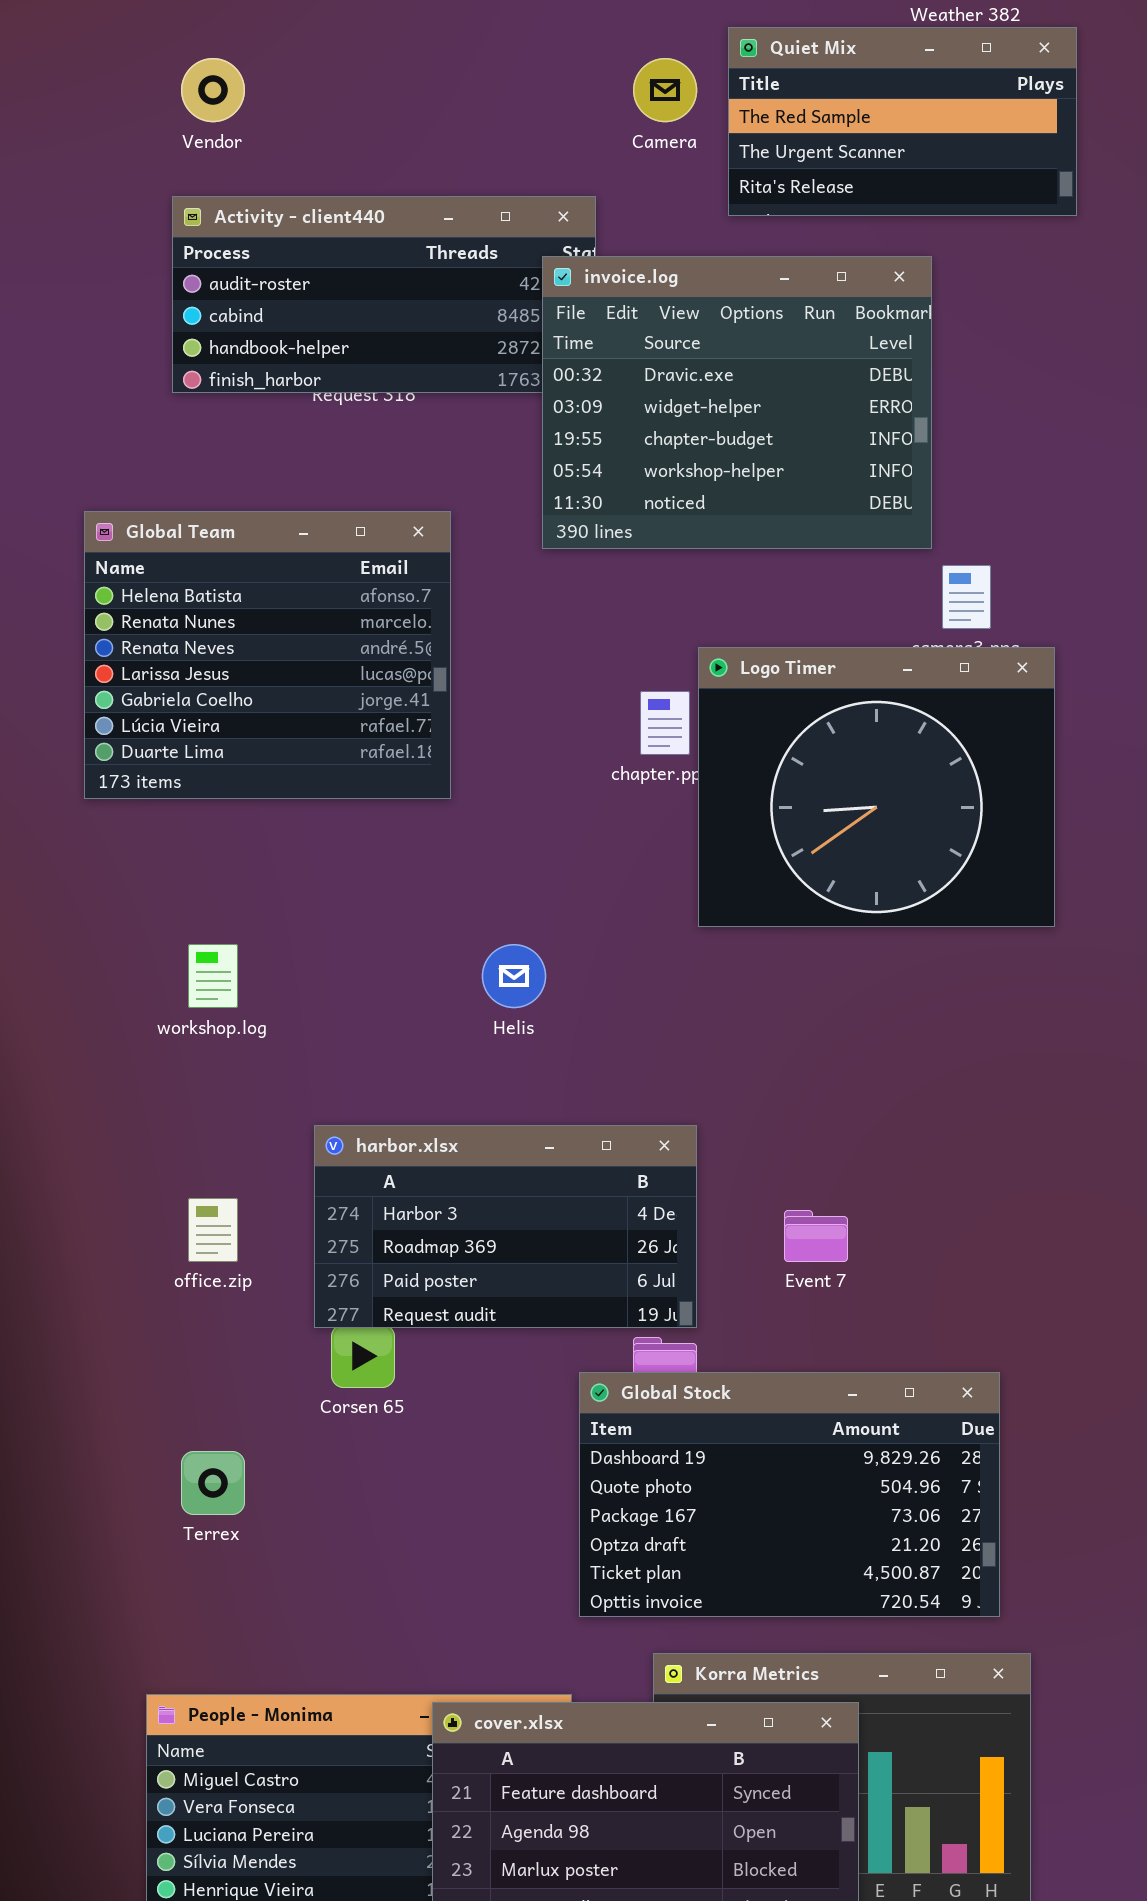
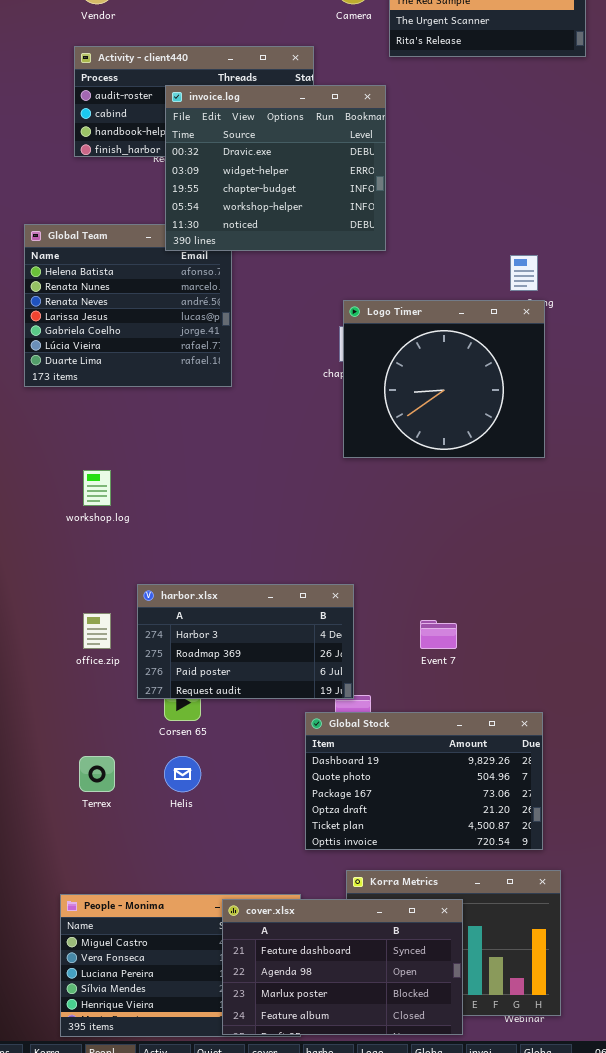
invoice.log: [542,256,932,549] -> [165,85,386,251], moved
Logo Timer: [698,647,1055,927] -> [343,300,545,458], moved
Helis: [482,944,546,1008] -> [164,756,201,792], moved
harbor.xlsx: [314,1125,697,1328] -> [137,584,354,699], moved

